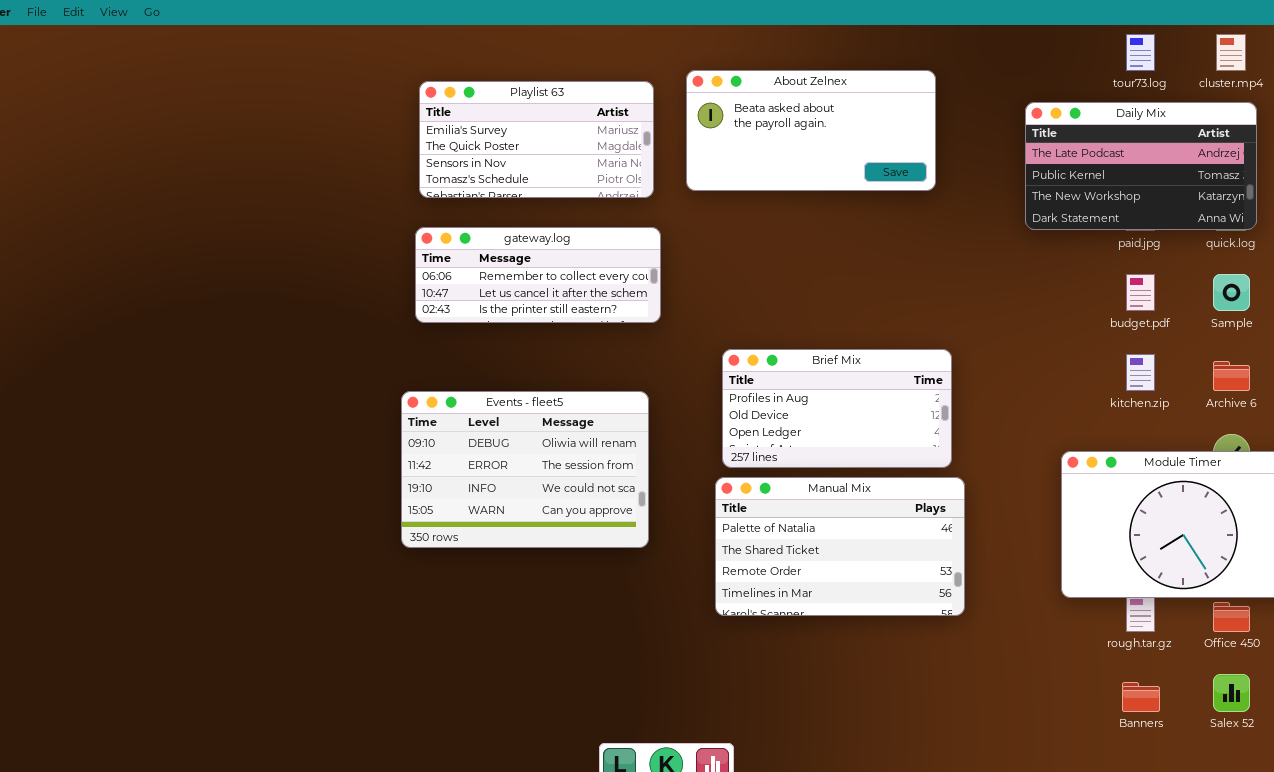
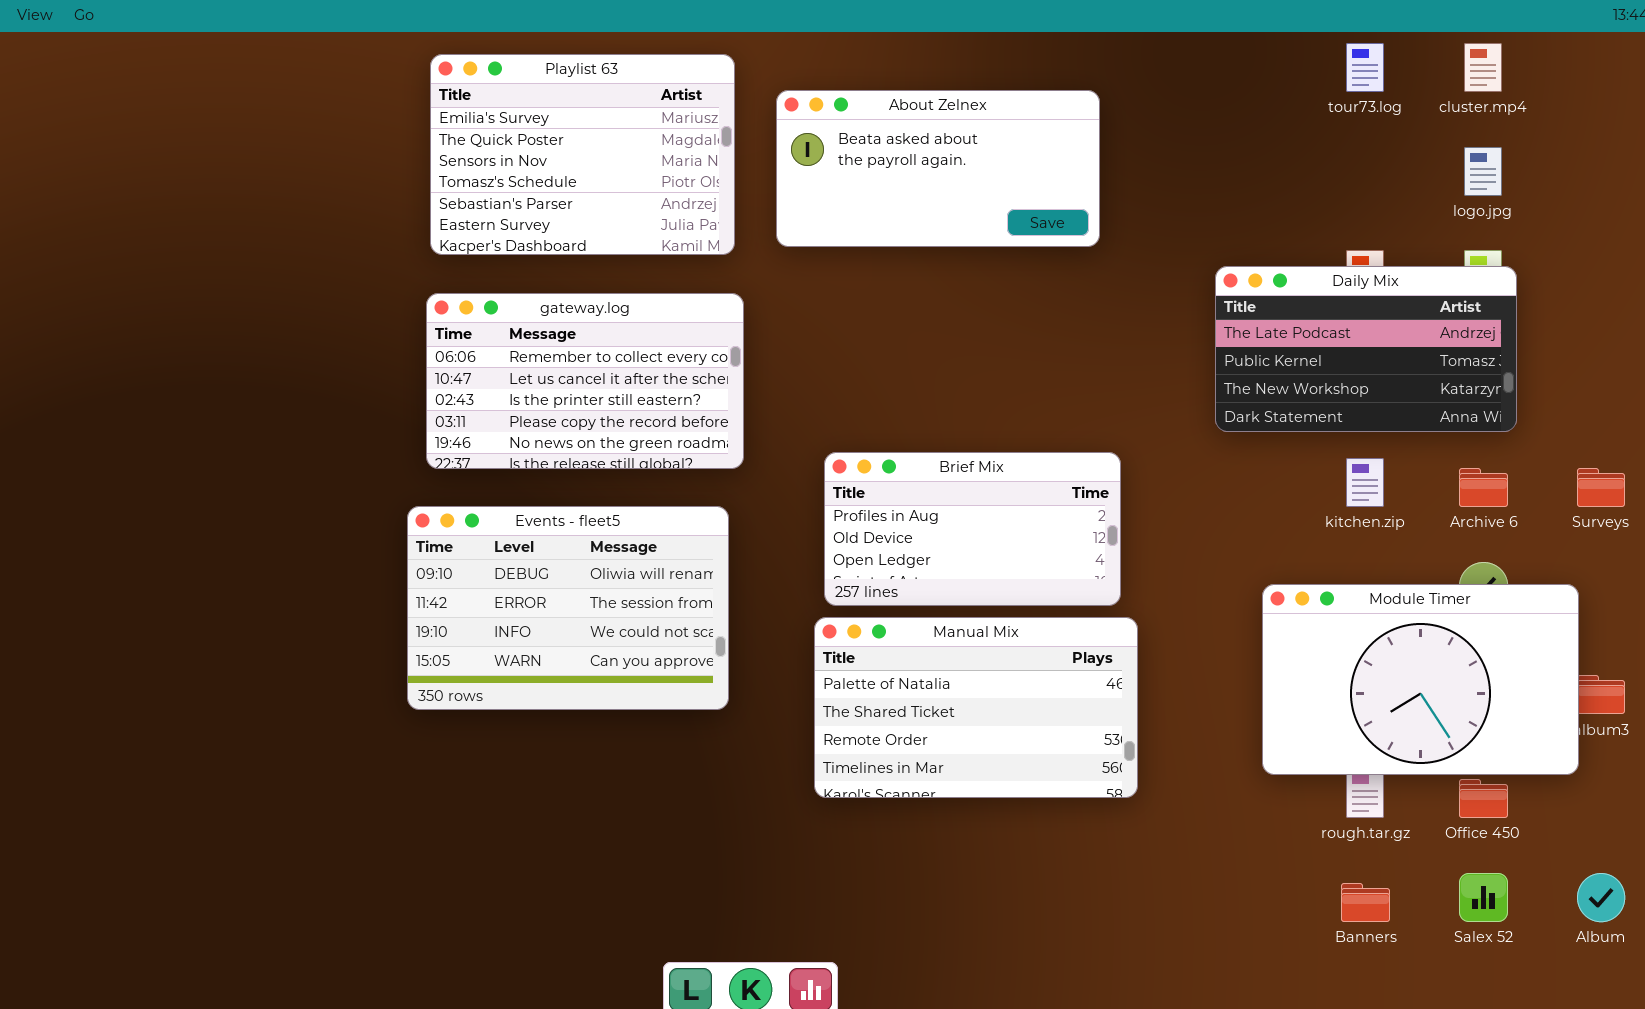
Playlist 63: [419,81,654,198] -> [430,54,735,255], resized
Daily Mix: [1025,102,1257,230] -> [1215,266,1517,432], moved
gateway.log: [415,227,661,323] -> [426,293,744,469], resized

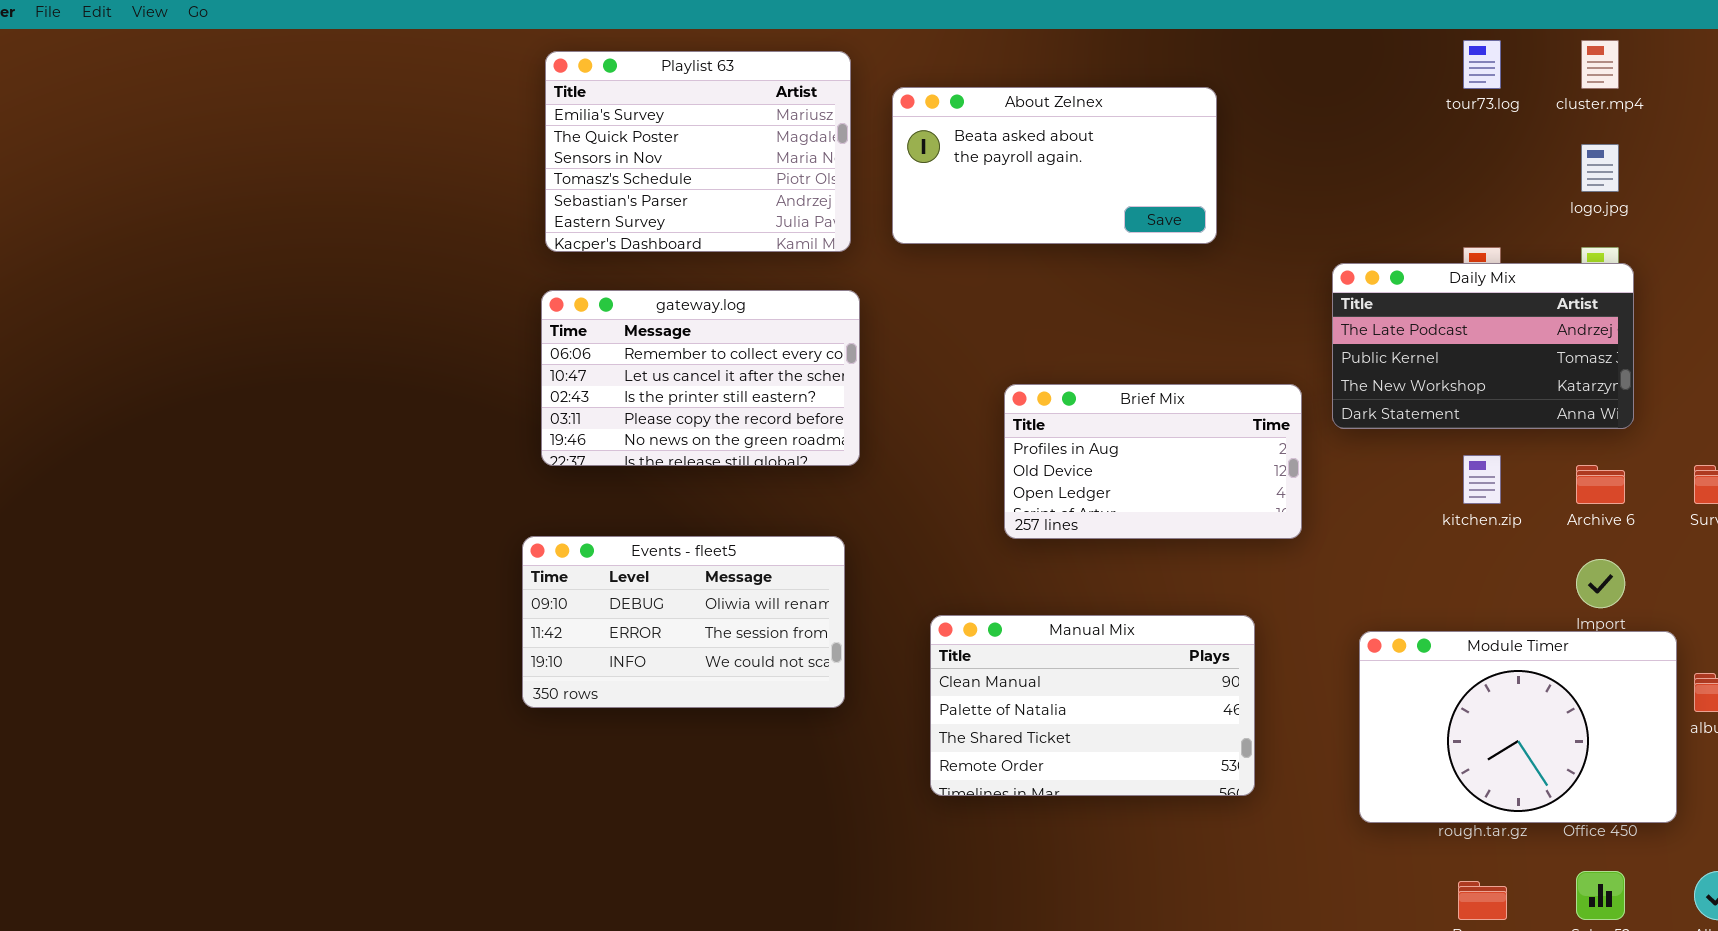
Brief Mix: [824,452,1121,606] -> [1004,384,1302,539], moved
Events - fleet5: [407,506,729,710] -> [522,536,845,708], resized
Module Timer: [1262,584,1579,775] -> [1359,631,1677,823], moved
Manual Mix: [814,617,1138,798] -> [930,615,1255,796], scrolled up 1 row

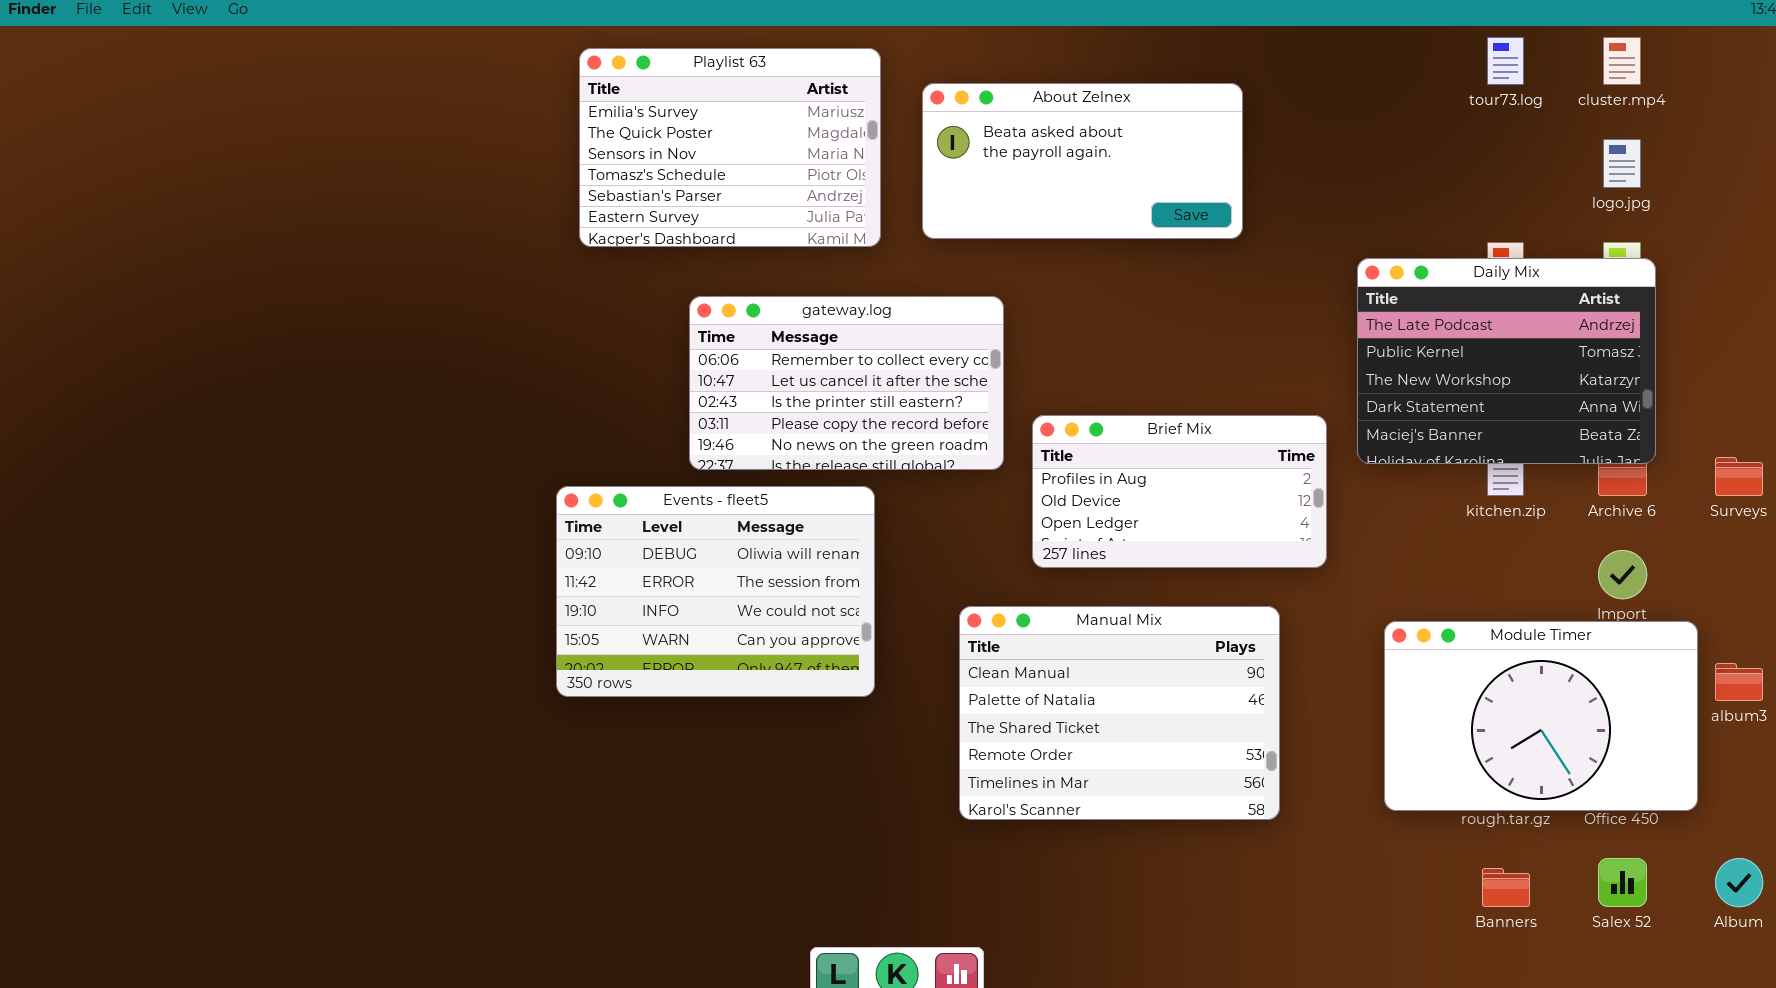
Daily Mix: [1332,263,1634,429] -> [1357,258,1656,464], resized
gateway.log: [541,290,860,466] -> [689,296,1004,470], moved
Brief Mix: [1004,384,1302,539] -> [1032,415,1327,568], moved
Events - fleet5: [522,536,845,708] -> [556,486,875,697], resized
Manual Mix: [930,615,1255,796] -> [959,606,1280,820], resized

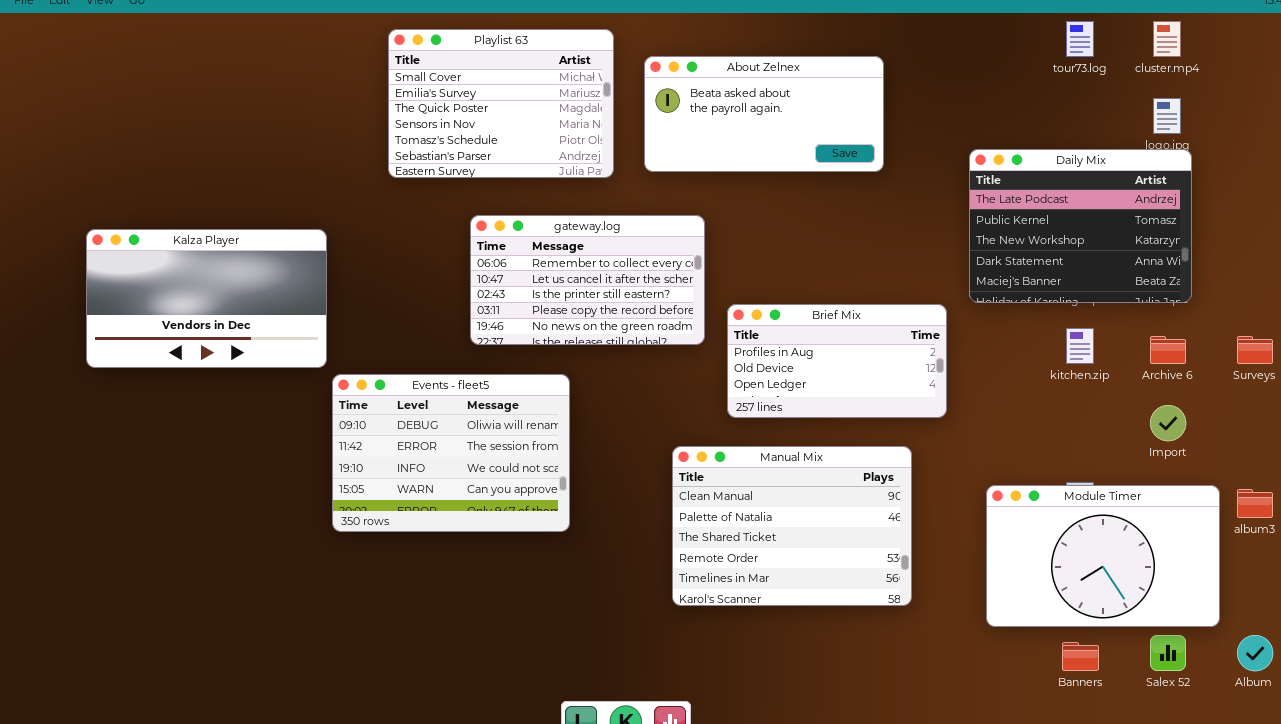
Playlist 63: [579,48,881,247] -> [388,29,614,178], scrolled up 1 row
Daily Mix: [1357,258,1656,464] -> [969,149,1192,303], moved
Kalza Player: none -> [86,229,327,368], opened
Events - fleet5: [556,486,875,697] -> [332,374,570,532], moved
Module Timer: [1384,621,1698,811] -> [986,485,1220,627], moved

